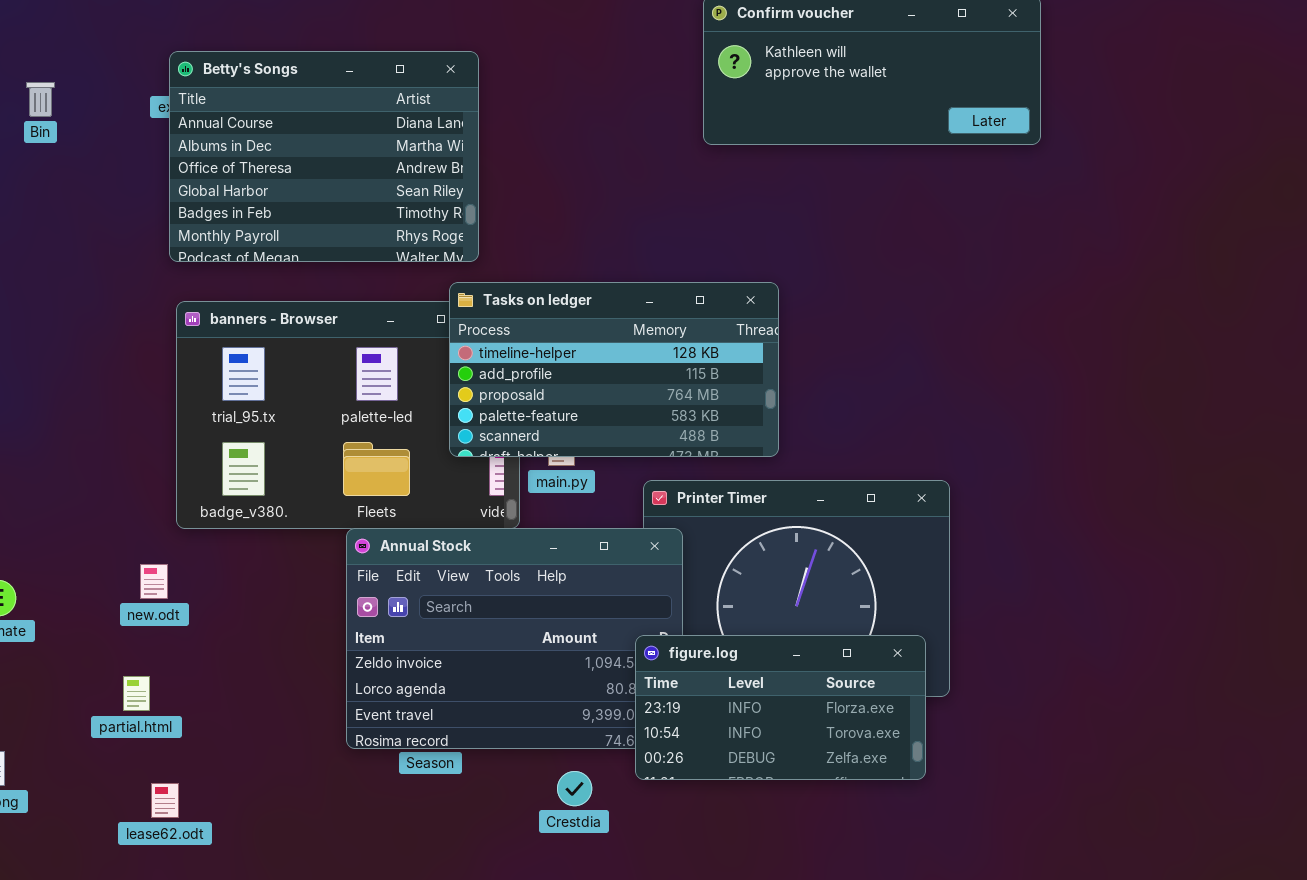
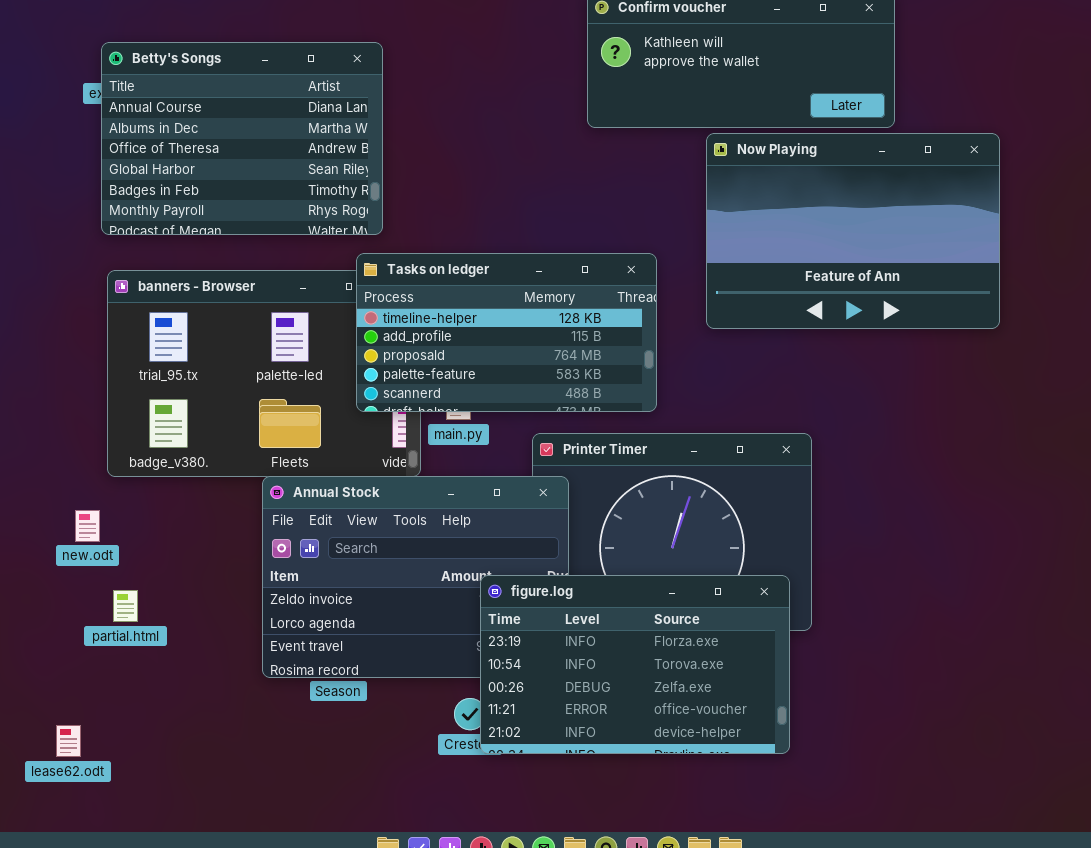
Now Playing: none -> [706,133,1000,329], opened
figure.log: [635,635,926,780] -> [480,575,790,754], resized
partial.html: [123,676,150,711] -> [113,590,138,622], moved
lease62.odt: [151,783,179,818] -> [56,725,81,757], moved

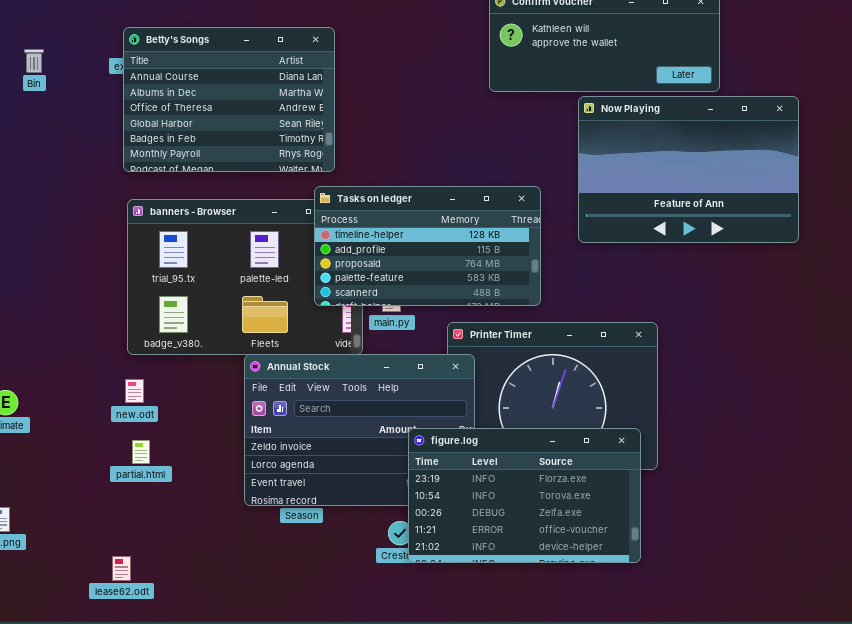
new.odt: [75,510,100,542] -> [125,379,144,403], moved
lease62.odt: [56,725,81,757] -> [112,556,131,581], moved

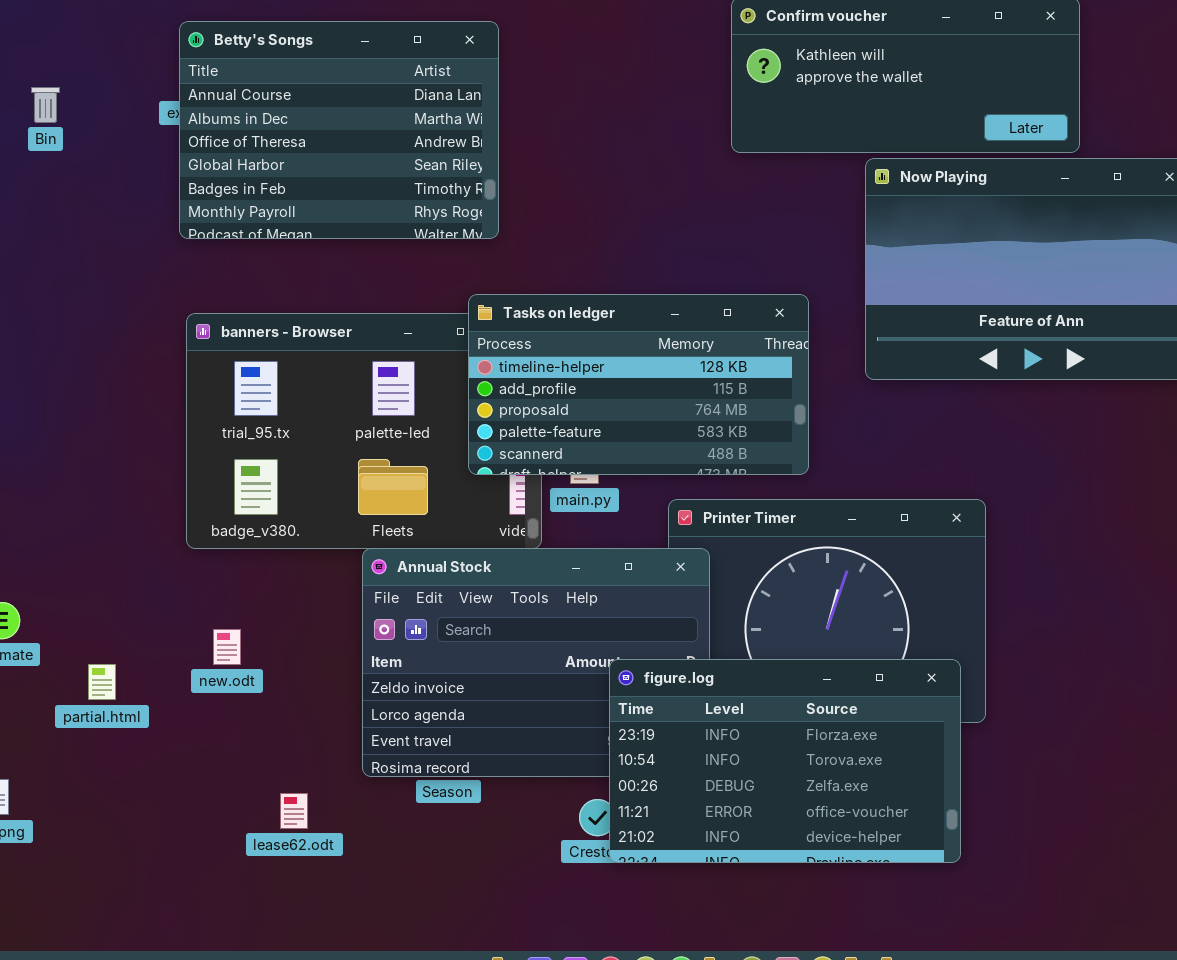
Betty's Songs: [123,27,335,172] -> [179,21,499,239], moved
new.odt: [125,379,144,403] -> [213,629,241,665], moved
partial.html: [132,440,150,464] -> [88,664,116,700], moved
lease62.odt: [112,556,131,581] -> [280,793,308,829], moved

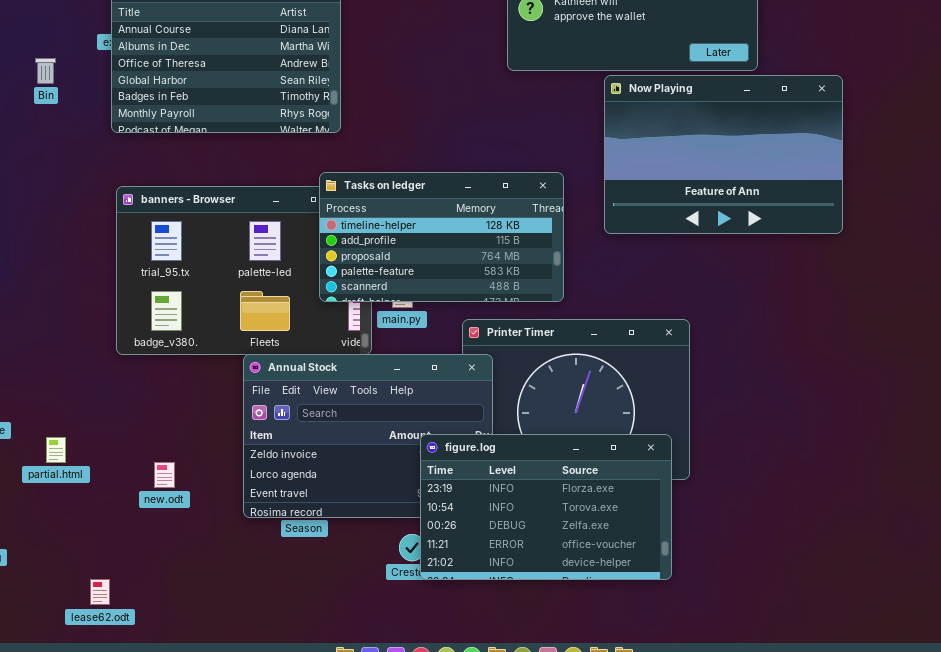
Bin: [31,87,60,123] -> [35,58,56,84], moved
new.odt: [213,629,241,665] -> [154,462,175,488], moved
lease62.odt: [280,793,308,829] -> [90,579,110,605], moved

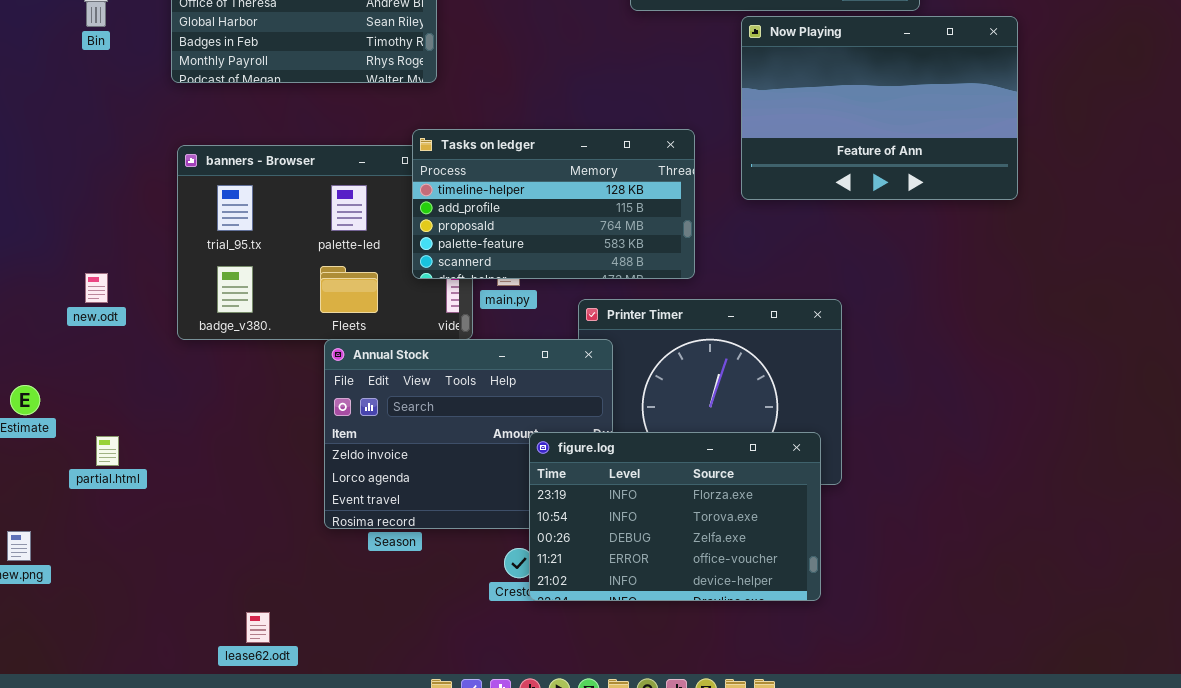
new.odt: [154,462,175,488] -> [85,273,108,303], moved
lease62.odt: [90,579,110,605] -> [246,612,270,643], moved

